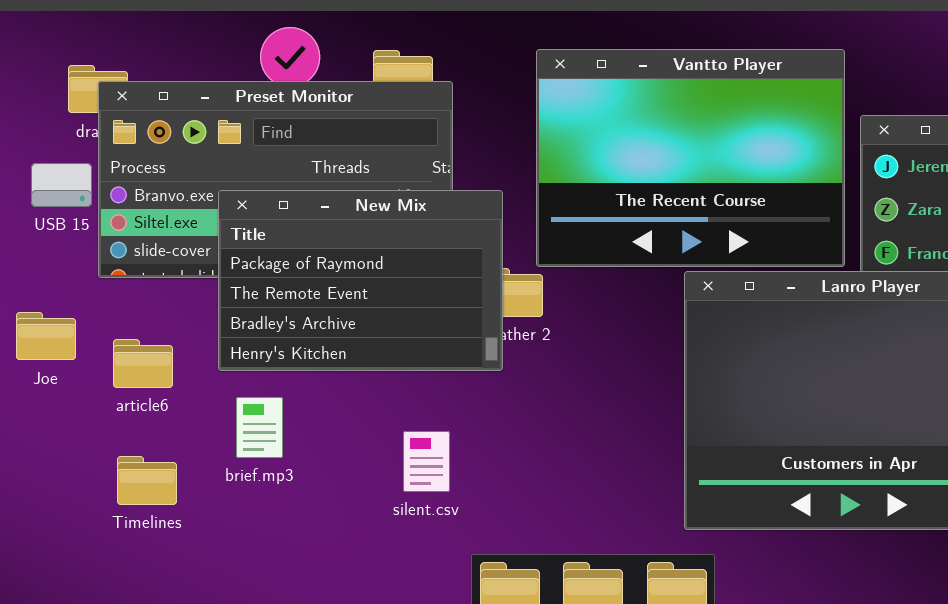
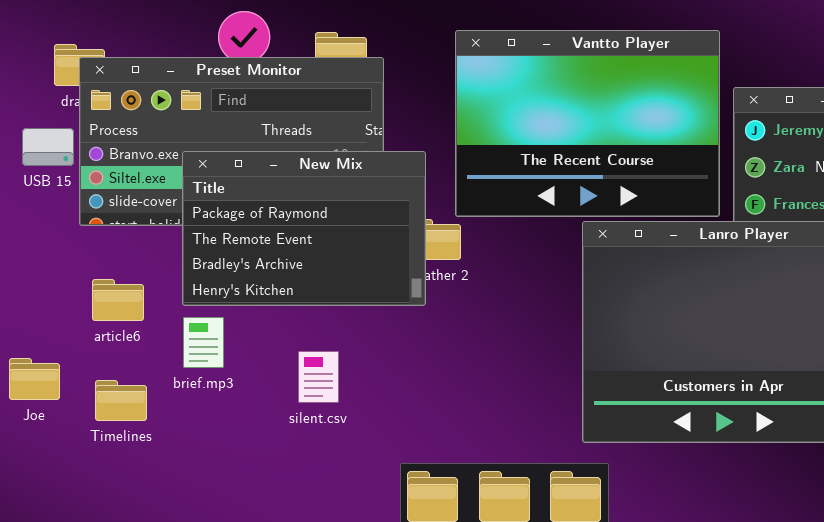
Joe: [16,312,76,360] -> [9,358,60,400], moved
brief.mp3: [236,397,283,458] -> [183,317,224,368], moved
silent.csv: [403,431,450,492] -> [298,351,339,403], moved

